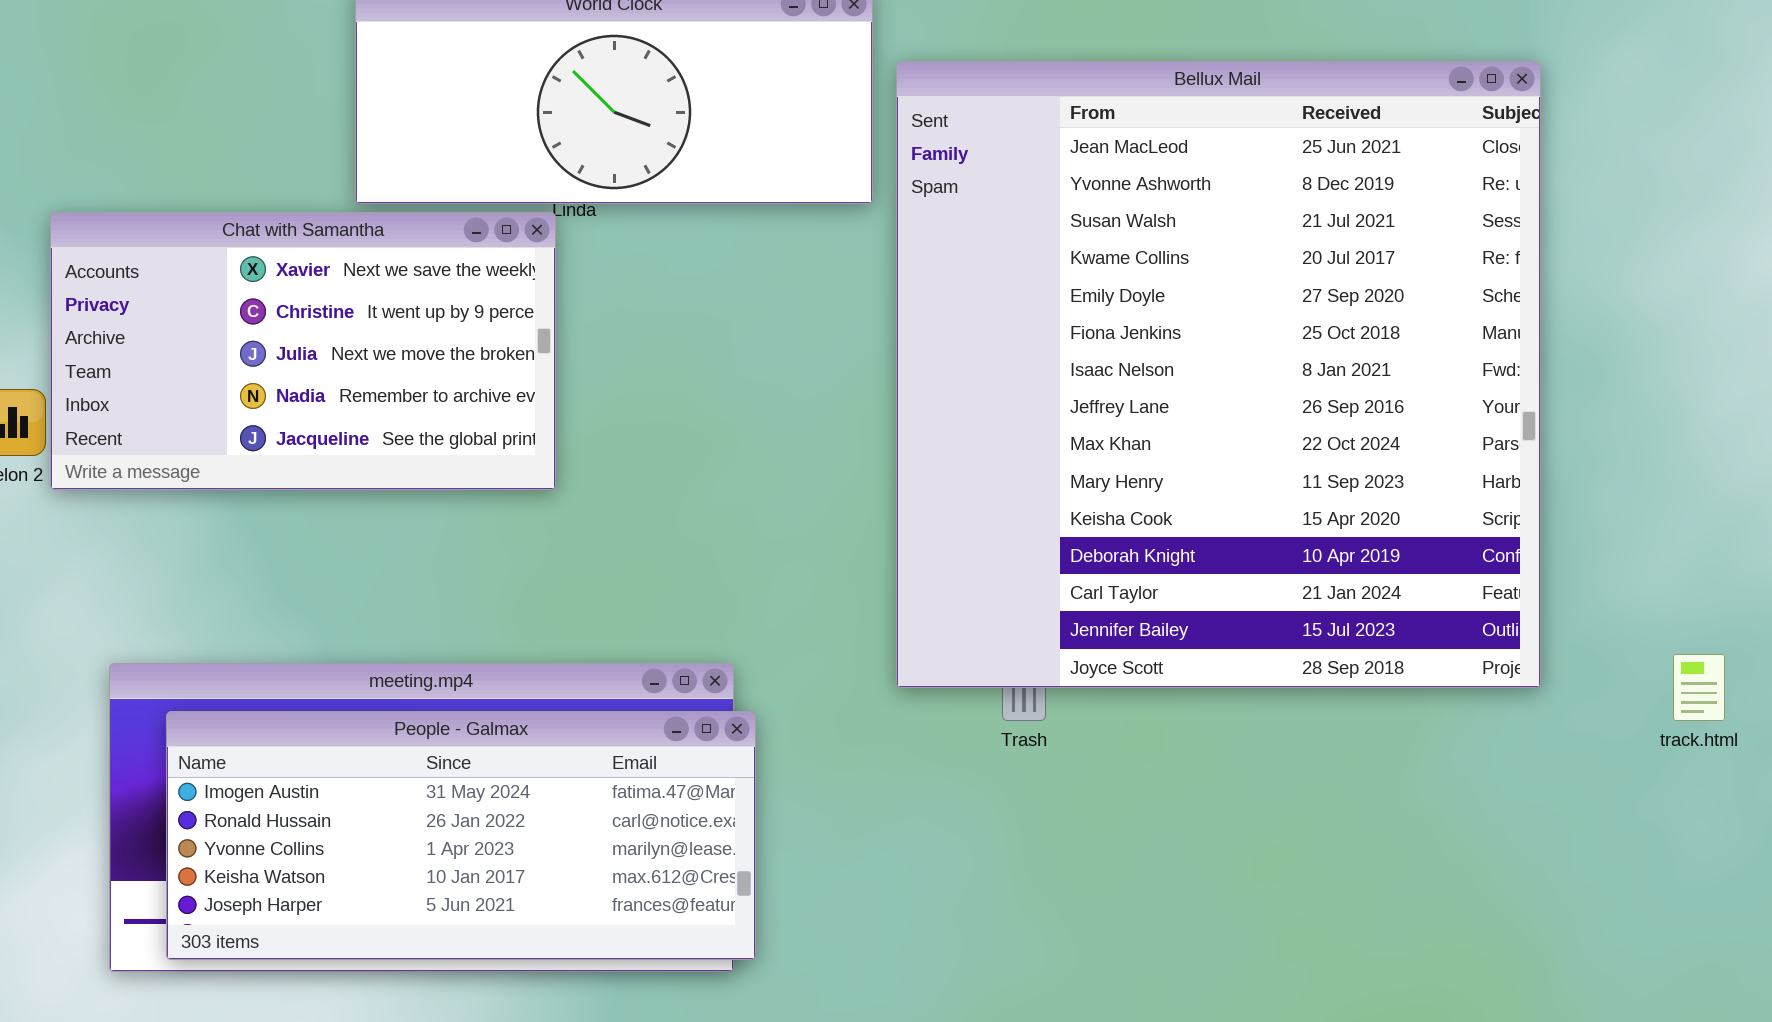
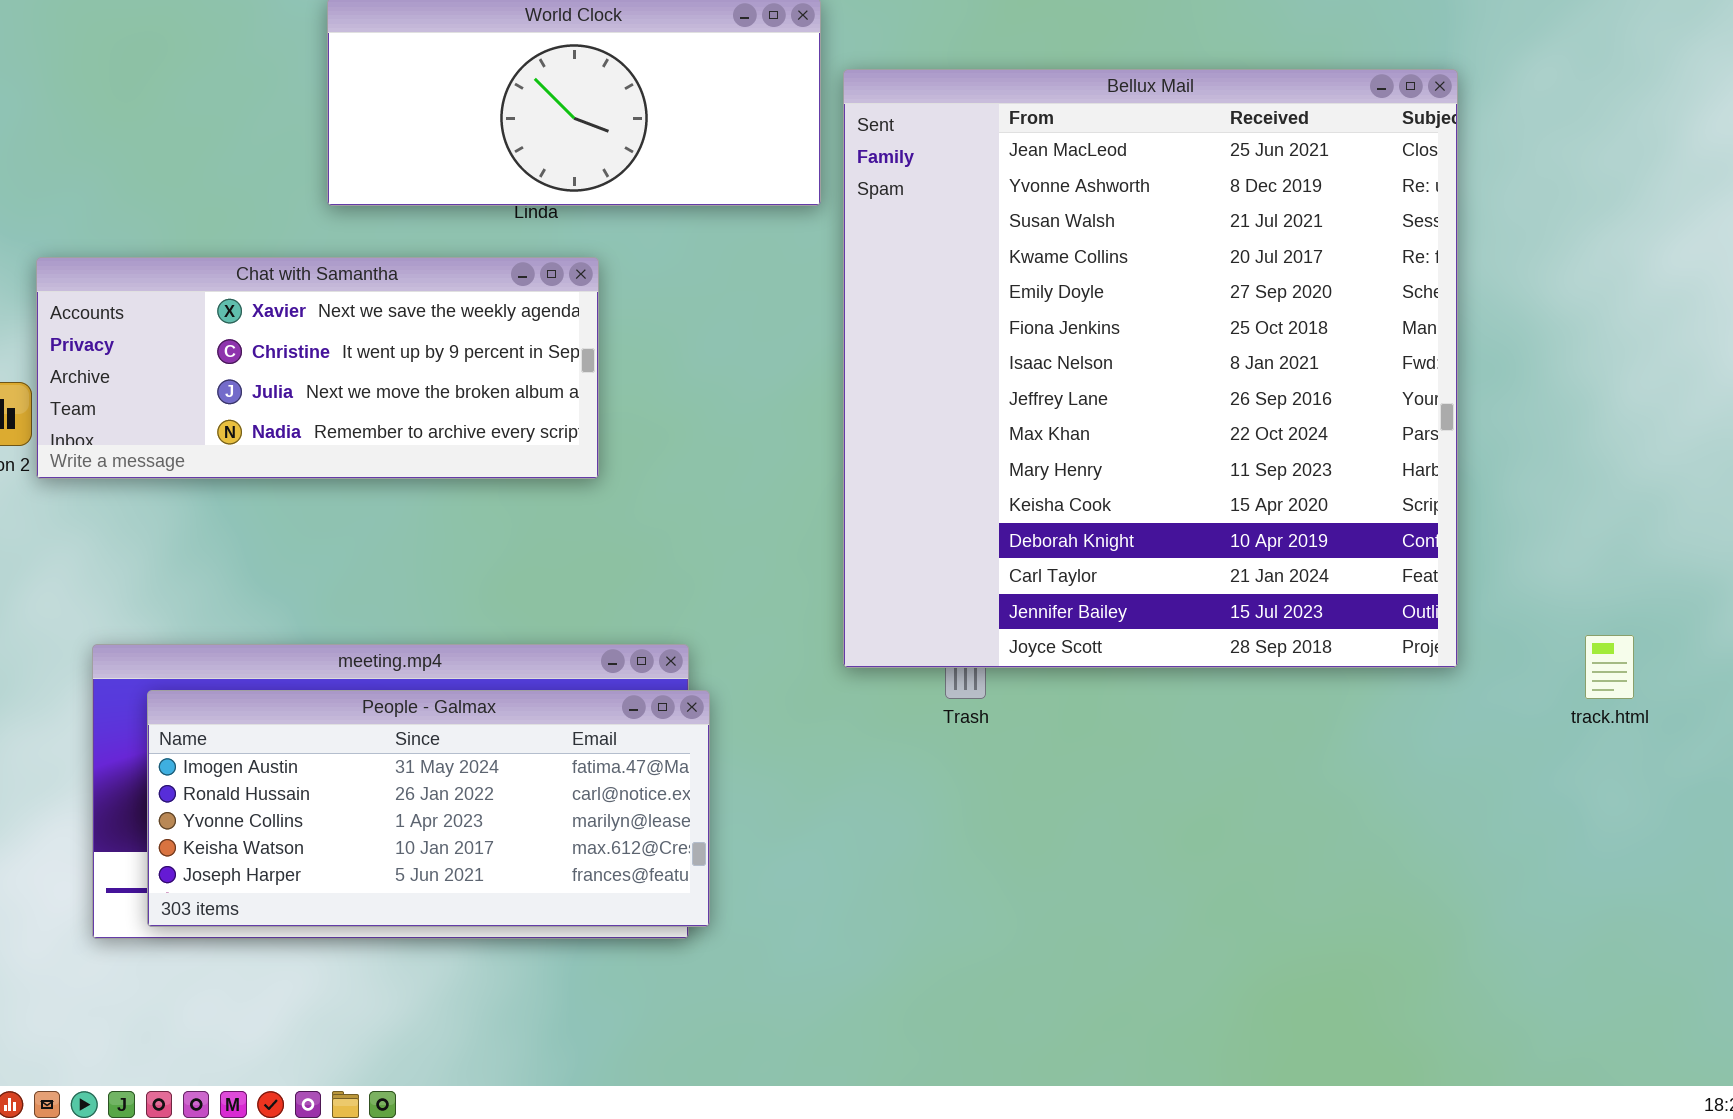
Chat with Samantha: [50,212,556,490] -> [36,257,599,479], resized

